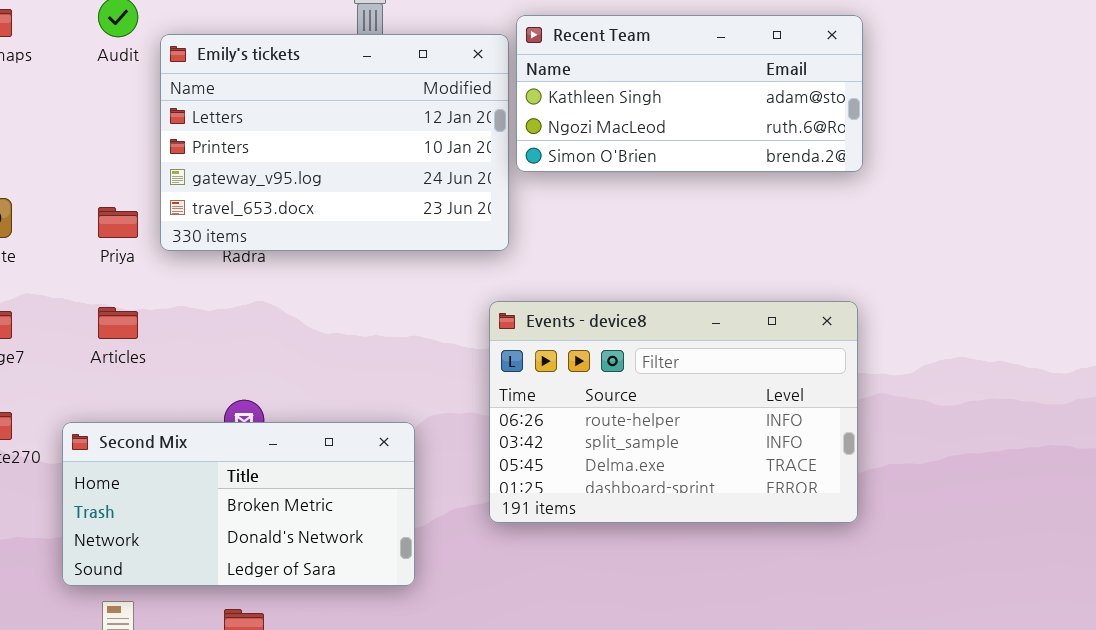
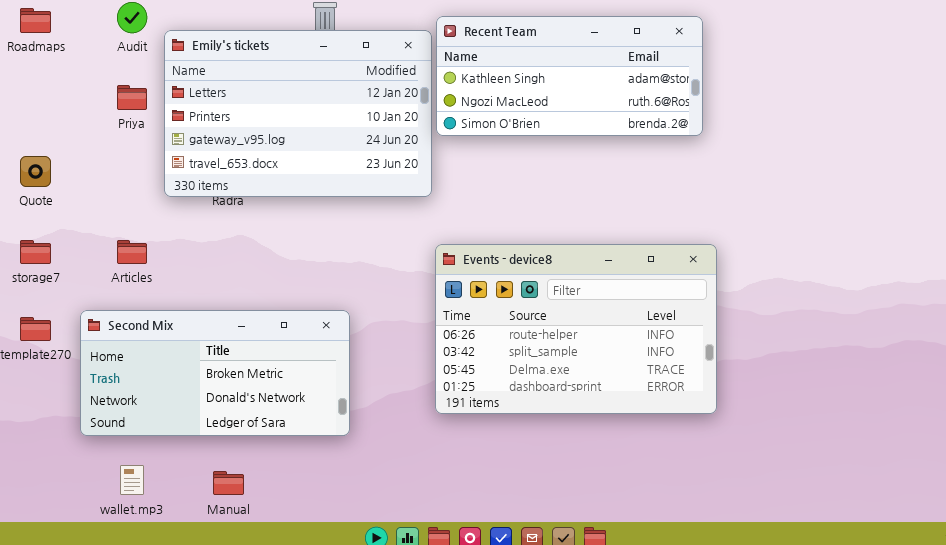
Priya: [98,207,138,238] -> [117,85,147,110], moved
Events - device8: [489,301,858,523] -> [435,244,717,414], moved
Second Mix: [62,422,415,586] -> [80,310,350,436], moved

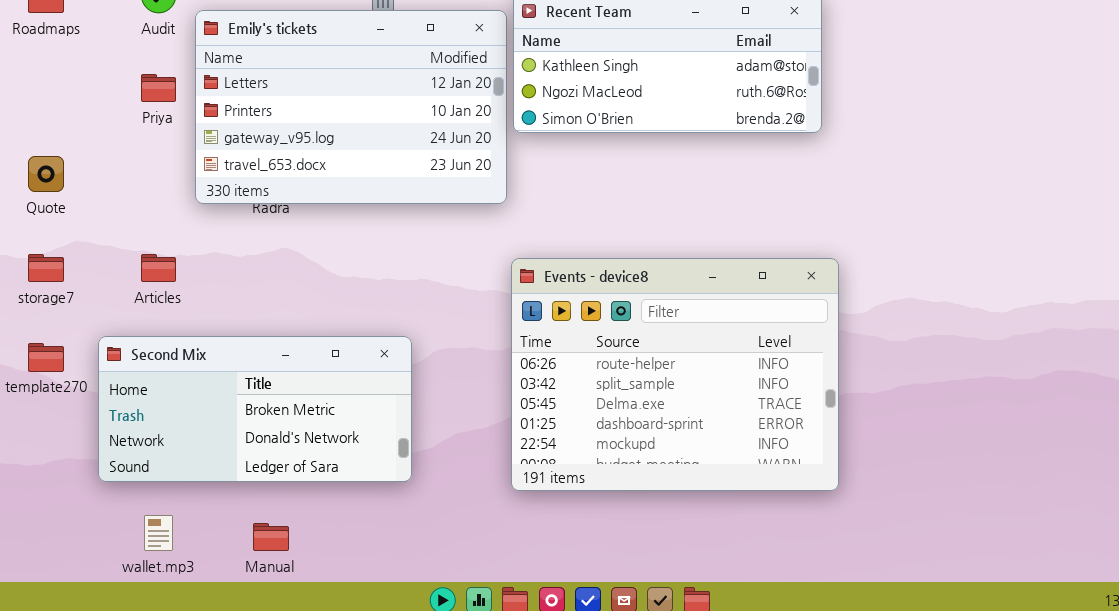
Events - device8: [435,244,717,414] -> [511,258,839,491], resized

